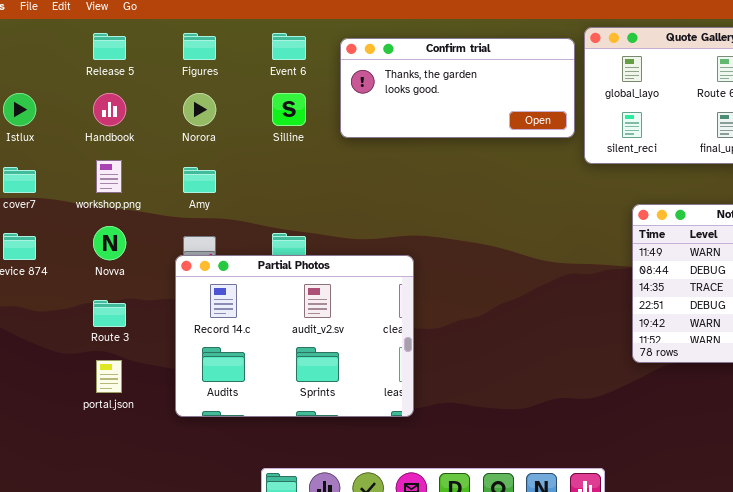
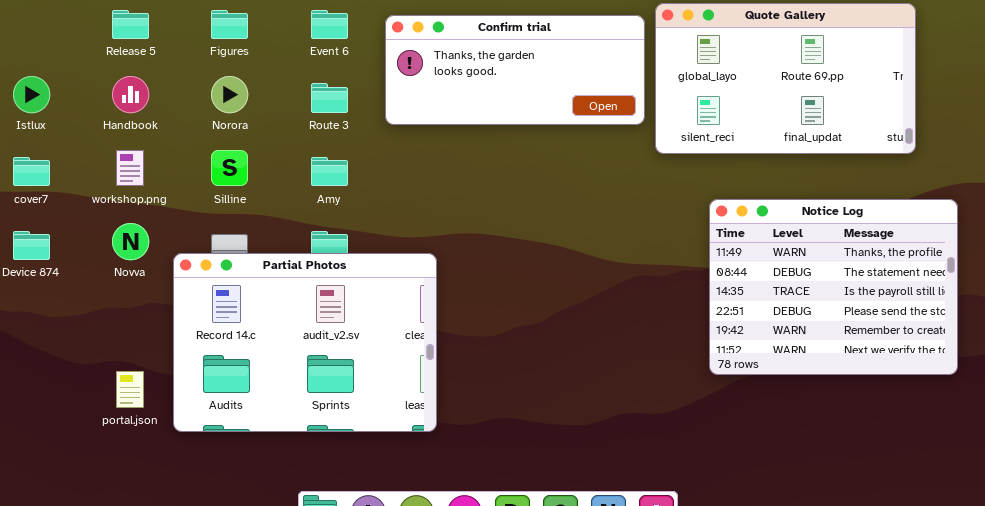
Silline: [272,93,306,126] -> [211,150,248,186], moved
Amy: [183,167,216,193] -> [311,157,348,186], moved
Partial Photos: [175,255,414,417] -> [173,253,437,432], moved
Route 3: [93,300,126,327] -> [311,83,348,113], moved

